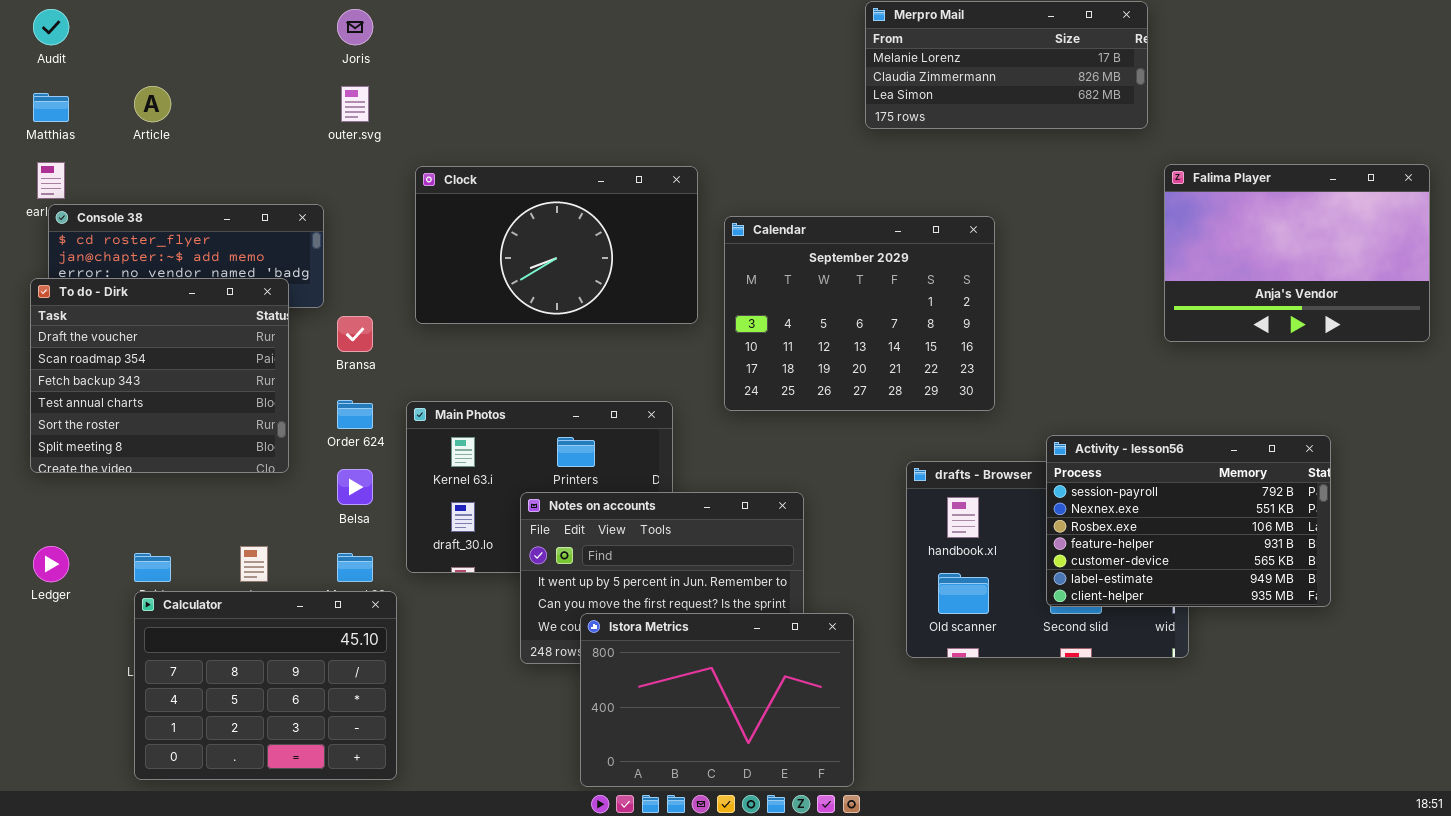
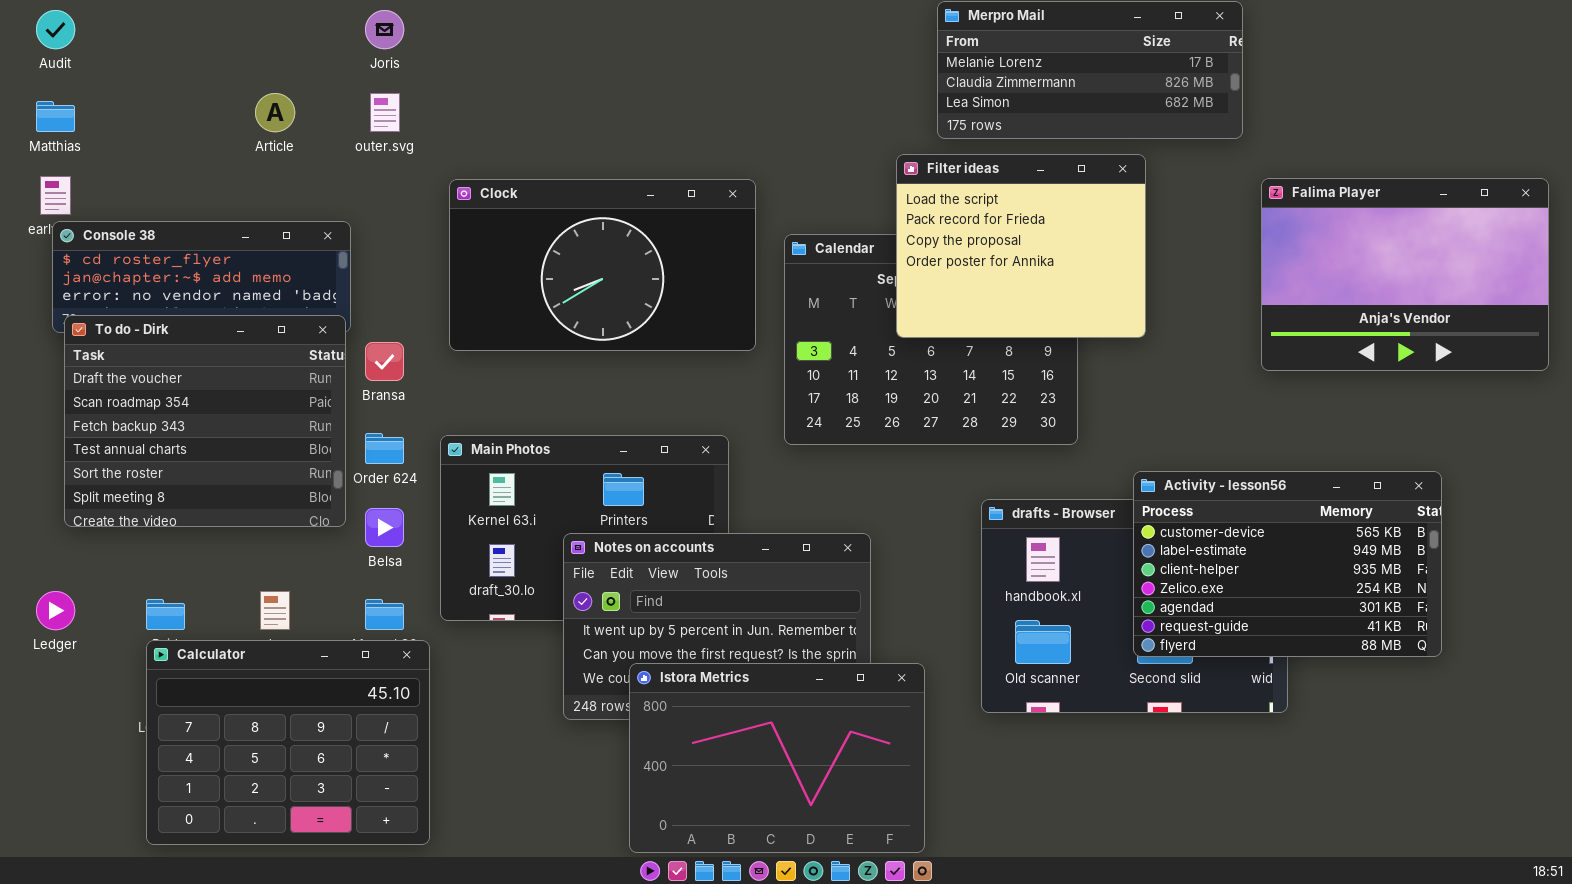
Article: [134,86,171,122] -> [255,93,295,132], moved
Filter ideas: none -> [896,154,1146,338], opened
To do - Dirk: [30,278,289,473] -> [64,315,346,527], moved
Activity - lesson56: [1046,435,1331,607] -> [1133,471,1442,657], scrolled down 4 rows

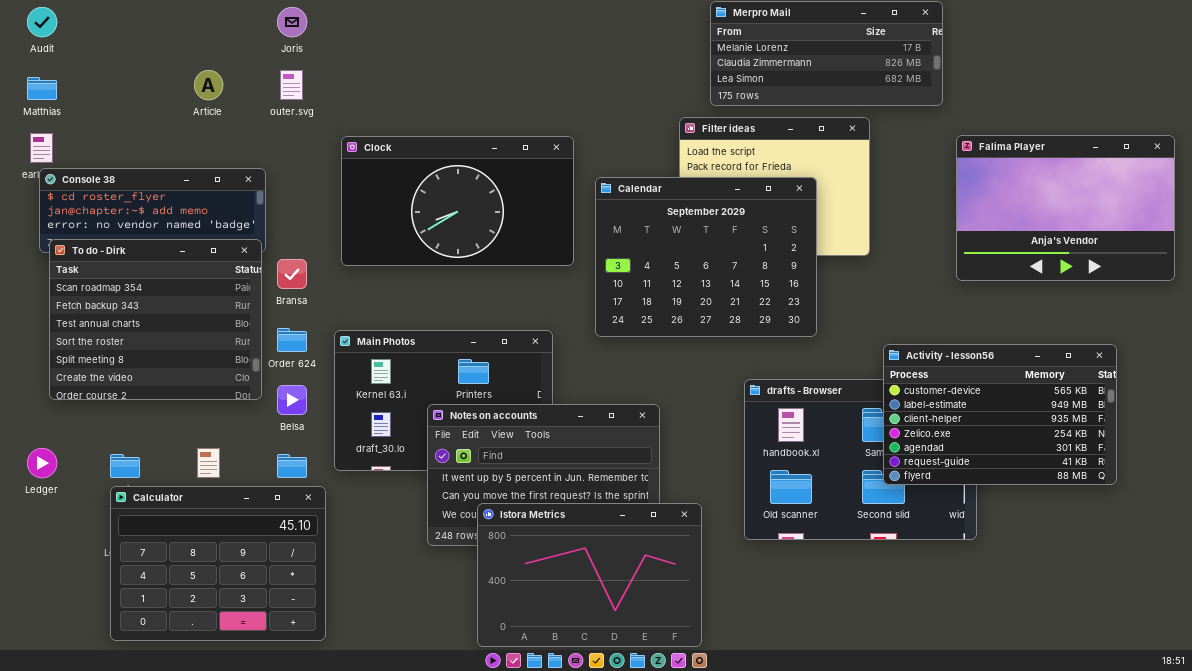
Calendar: [784,234,1078,445] -> [595,177,817,337], raised
To do - Dirk: [64,315,346,527] -> [49,239,262,400], scrolled down 1 row
Activity - lesson56: [1133,471,1442,657] -> [883,344,1117,485], moved

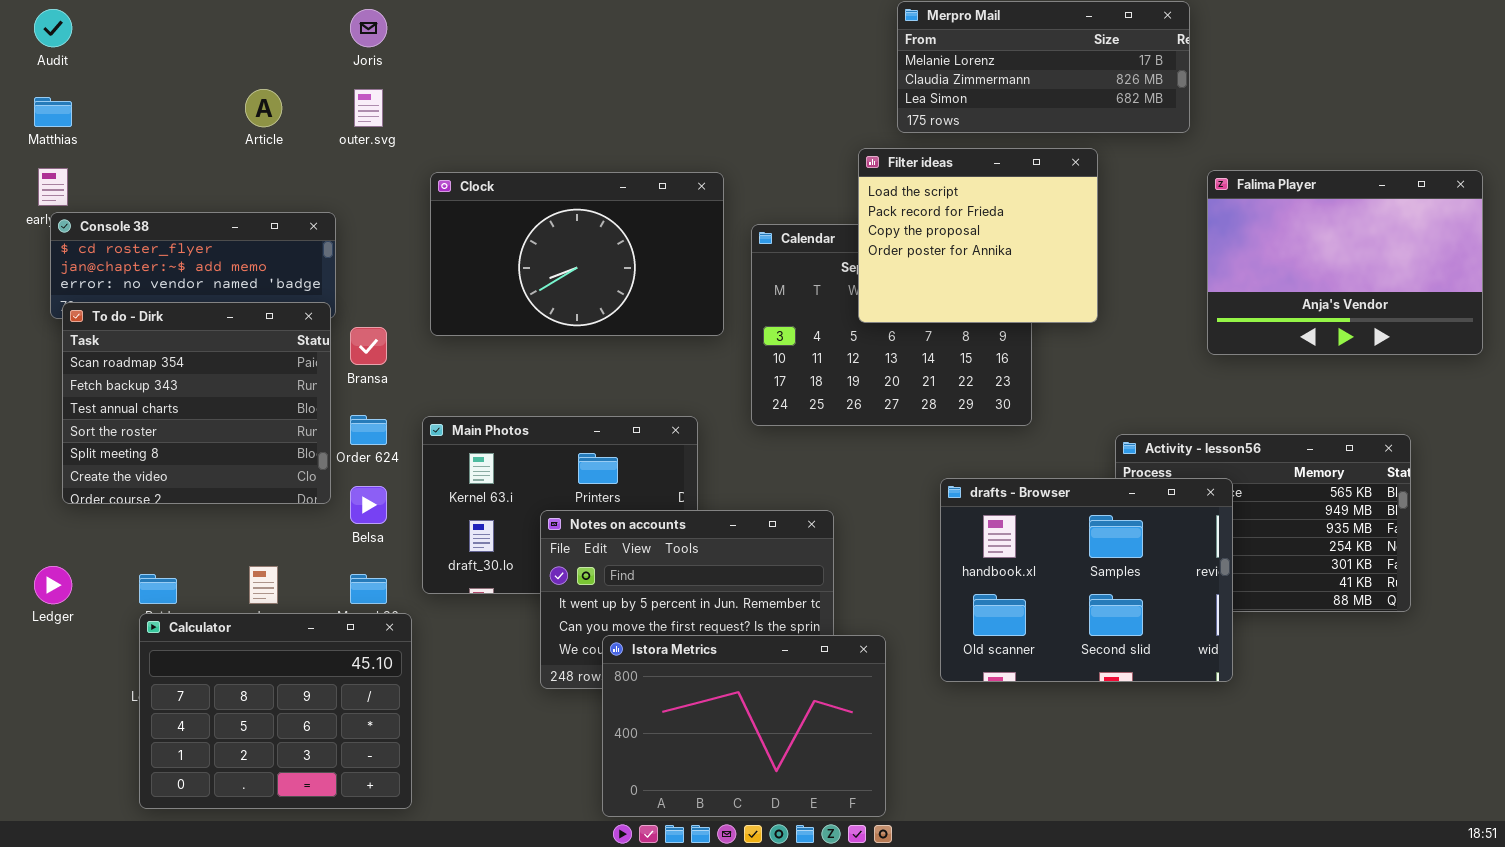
Filter ideas: [679,117,870,256] -> [858,148,1098,323], raised
drafts - Browser: [744,379,977,540] -> [940,478,1233,682], raised

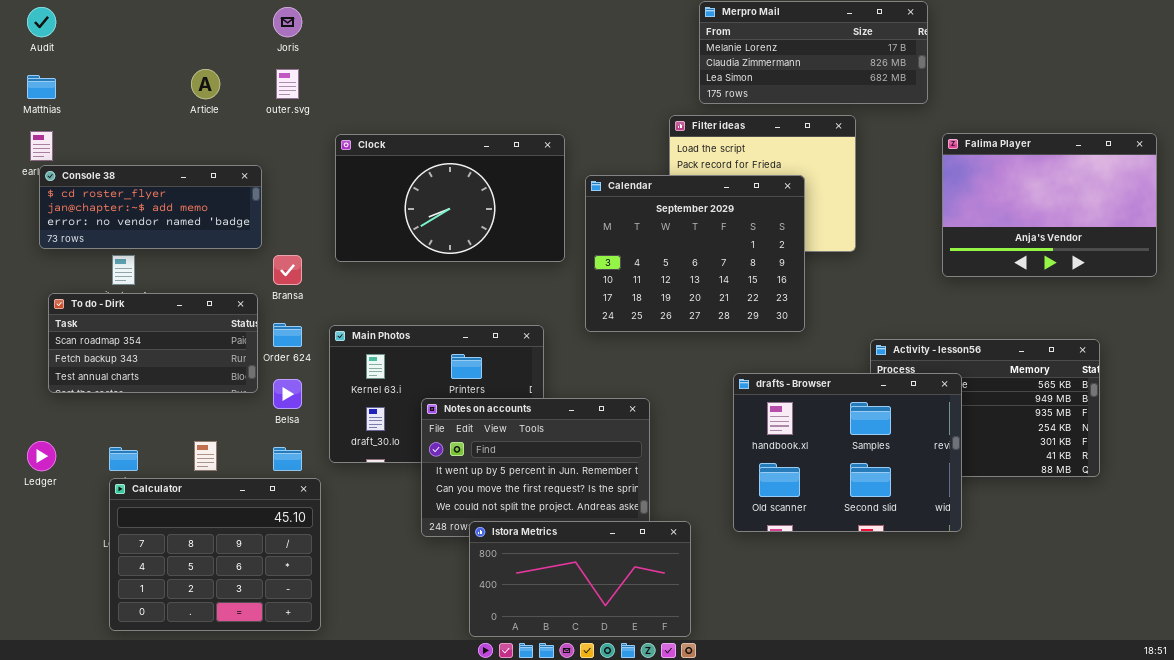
Calendar: [751,224,1032,426] -> [585,175,805,332], raised
To do - Dirk: [62,302,331,504] -> [48,293,258,393], resized
Istora Metrics: [602,635,886,817] -> [469,521,691,637], resized

